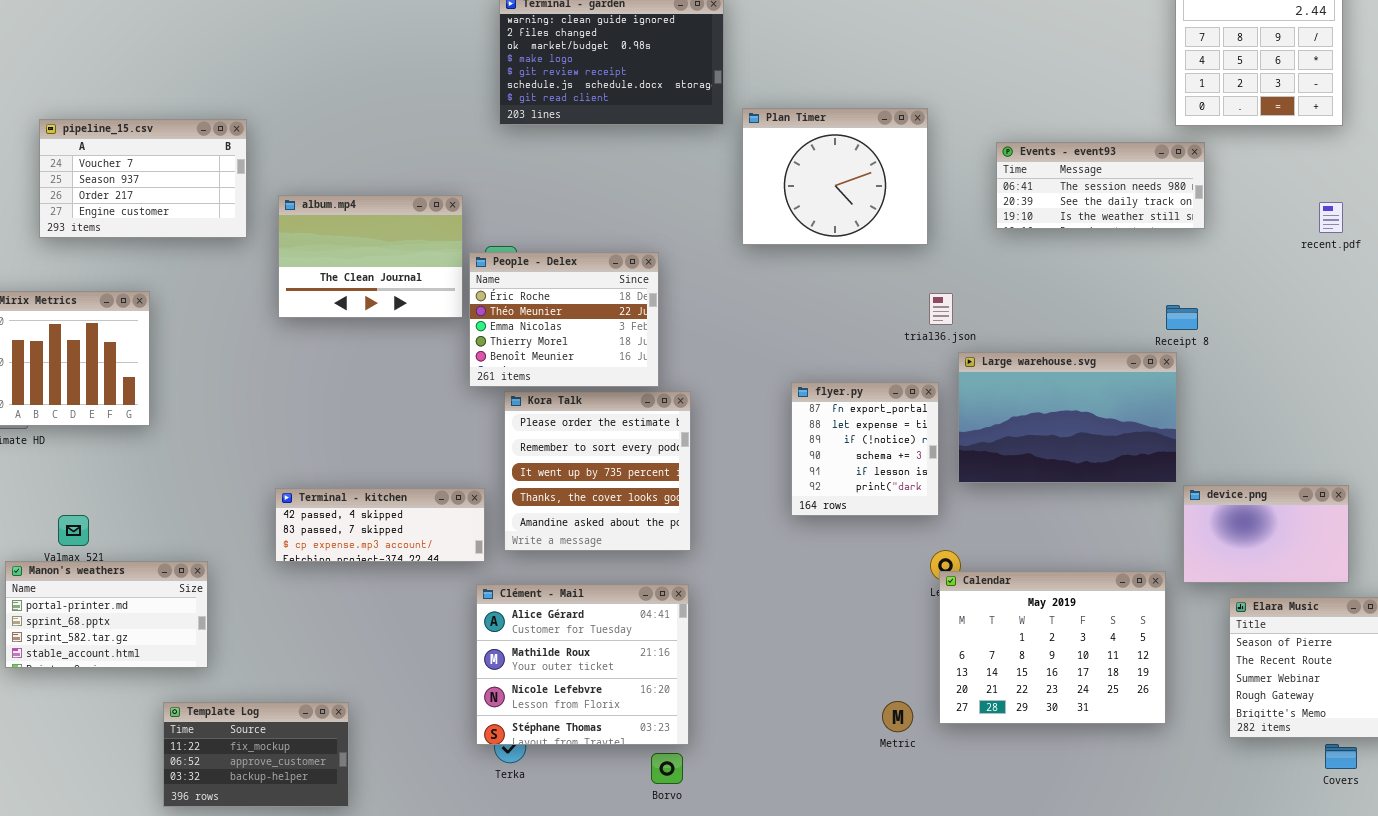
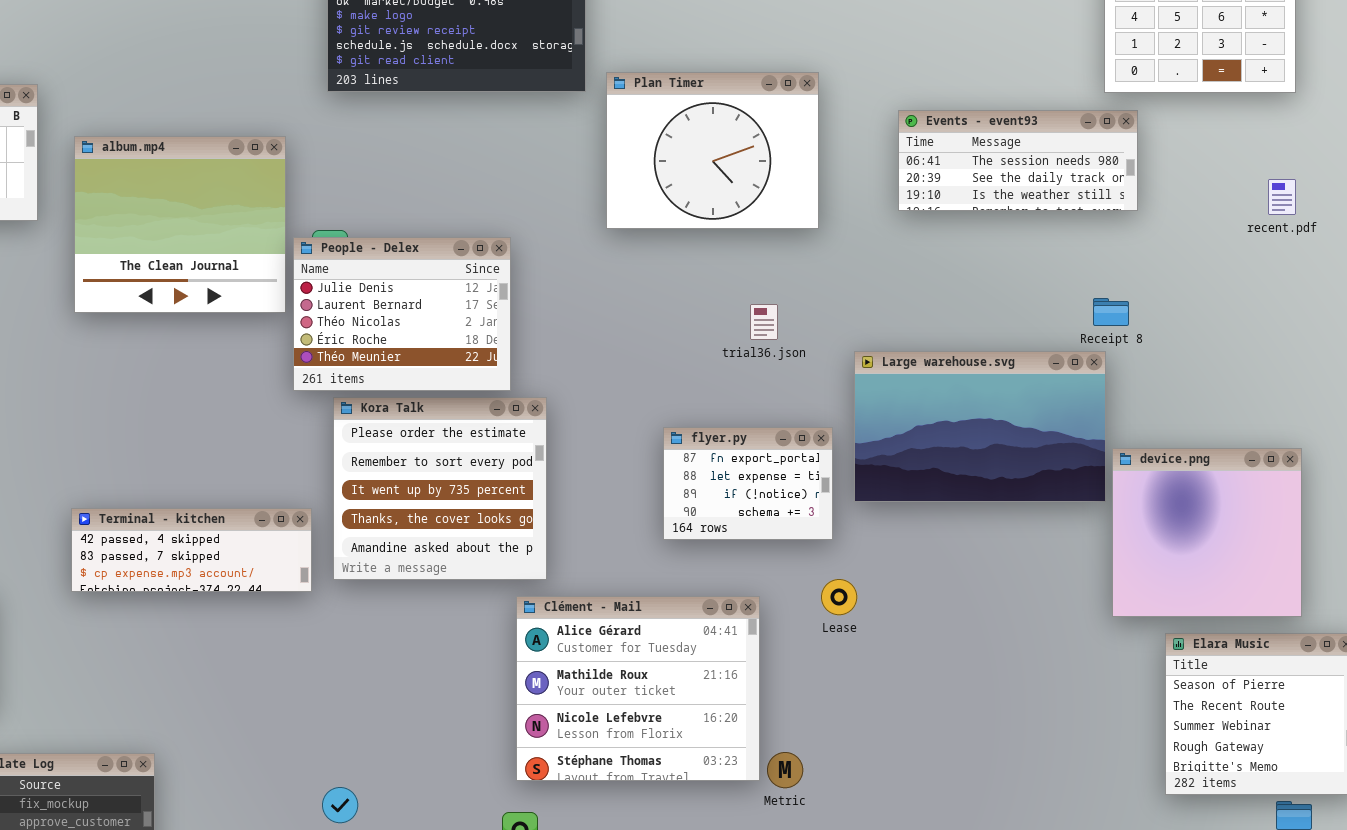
album.mp4: [278,195,463,318] -> [74,136,286,313], resized
People - Delex: [469,252,659,387] -> [293,237,511,391], scrolled up 3 rows
trial36.json: [929,293,953,325] -> [750,304,778,340], moved
flyer.py: [791,382,939,516] -> [663,427,833,540], resized
device.png: [1183,485,1349,583] -> [1112,448,1302,617], resized
Calendar: [939,571,1166,724] -> none, closed
Clément - Mail: [476,584,689,745] -> [516,596,760,781], moved

